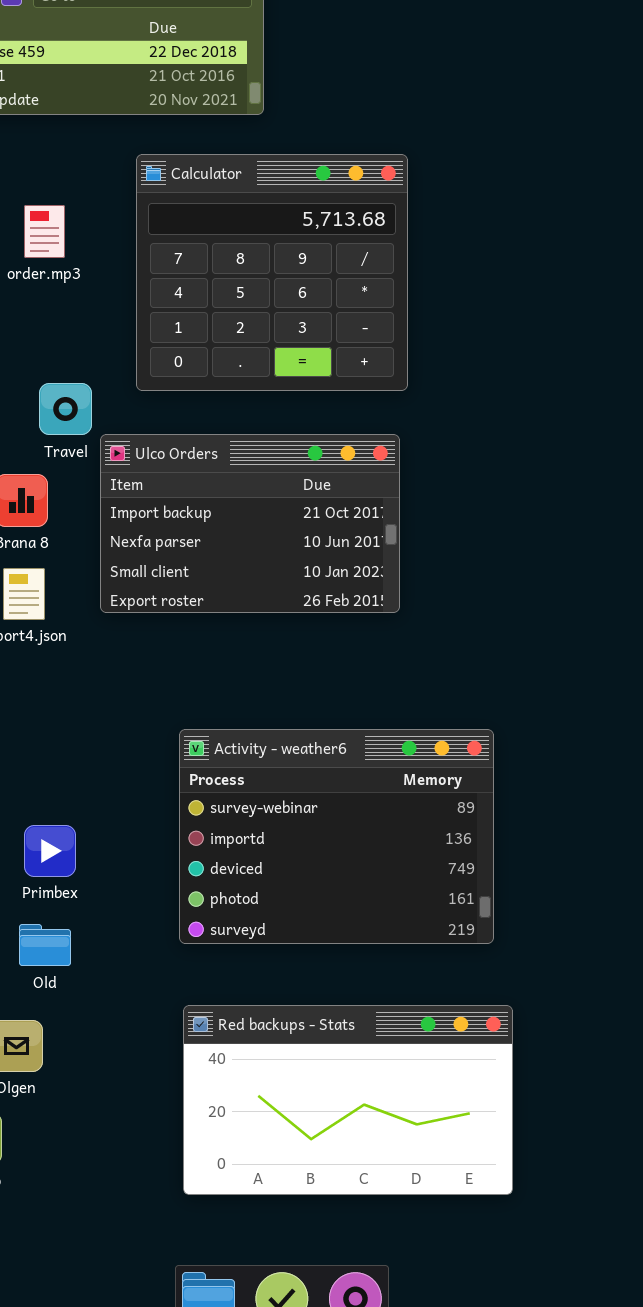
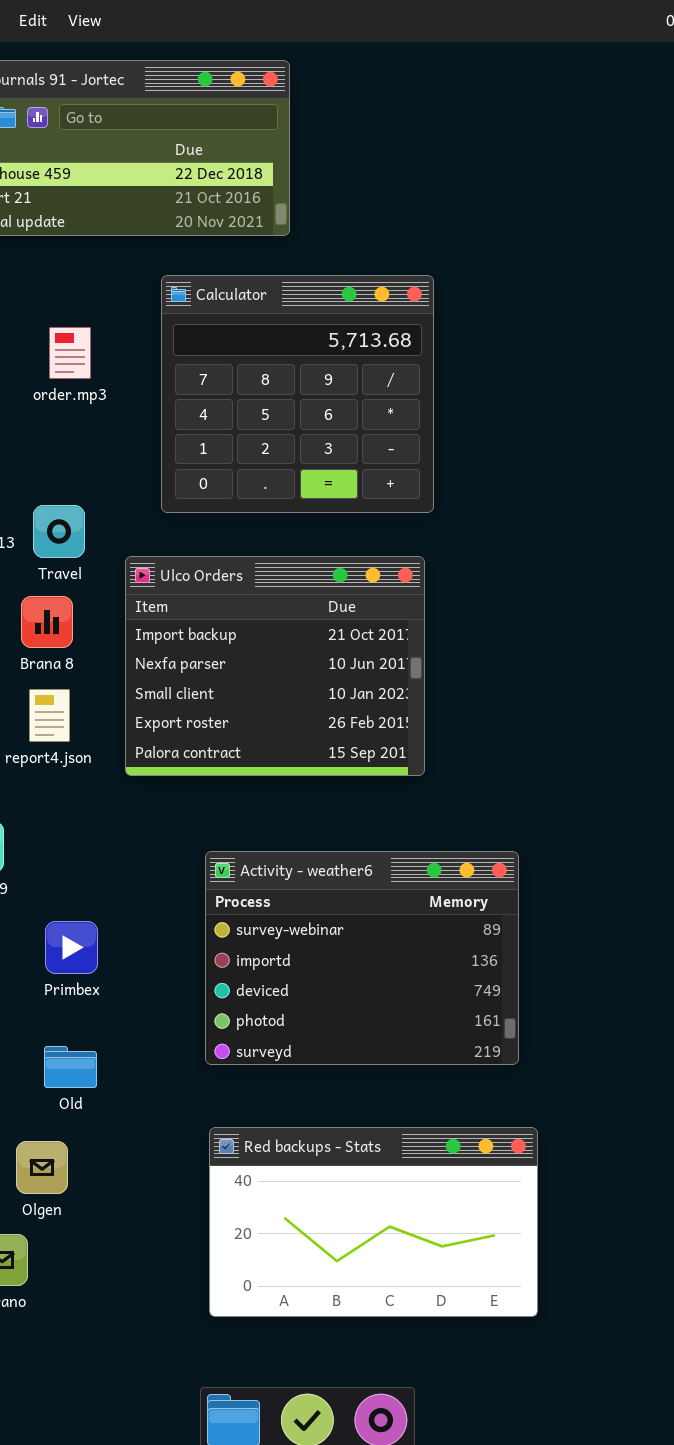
Travel: [39,383,92,435] -> [33,505,85,558], moved
Ulco Orders: [100,434,400,613] -> [125,556,425,776], resized
Primbex: [24,825,76,877] -> [45,921,98,974], moved

